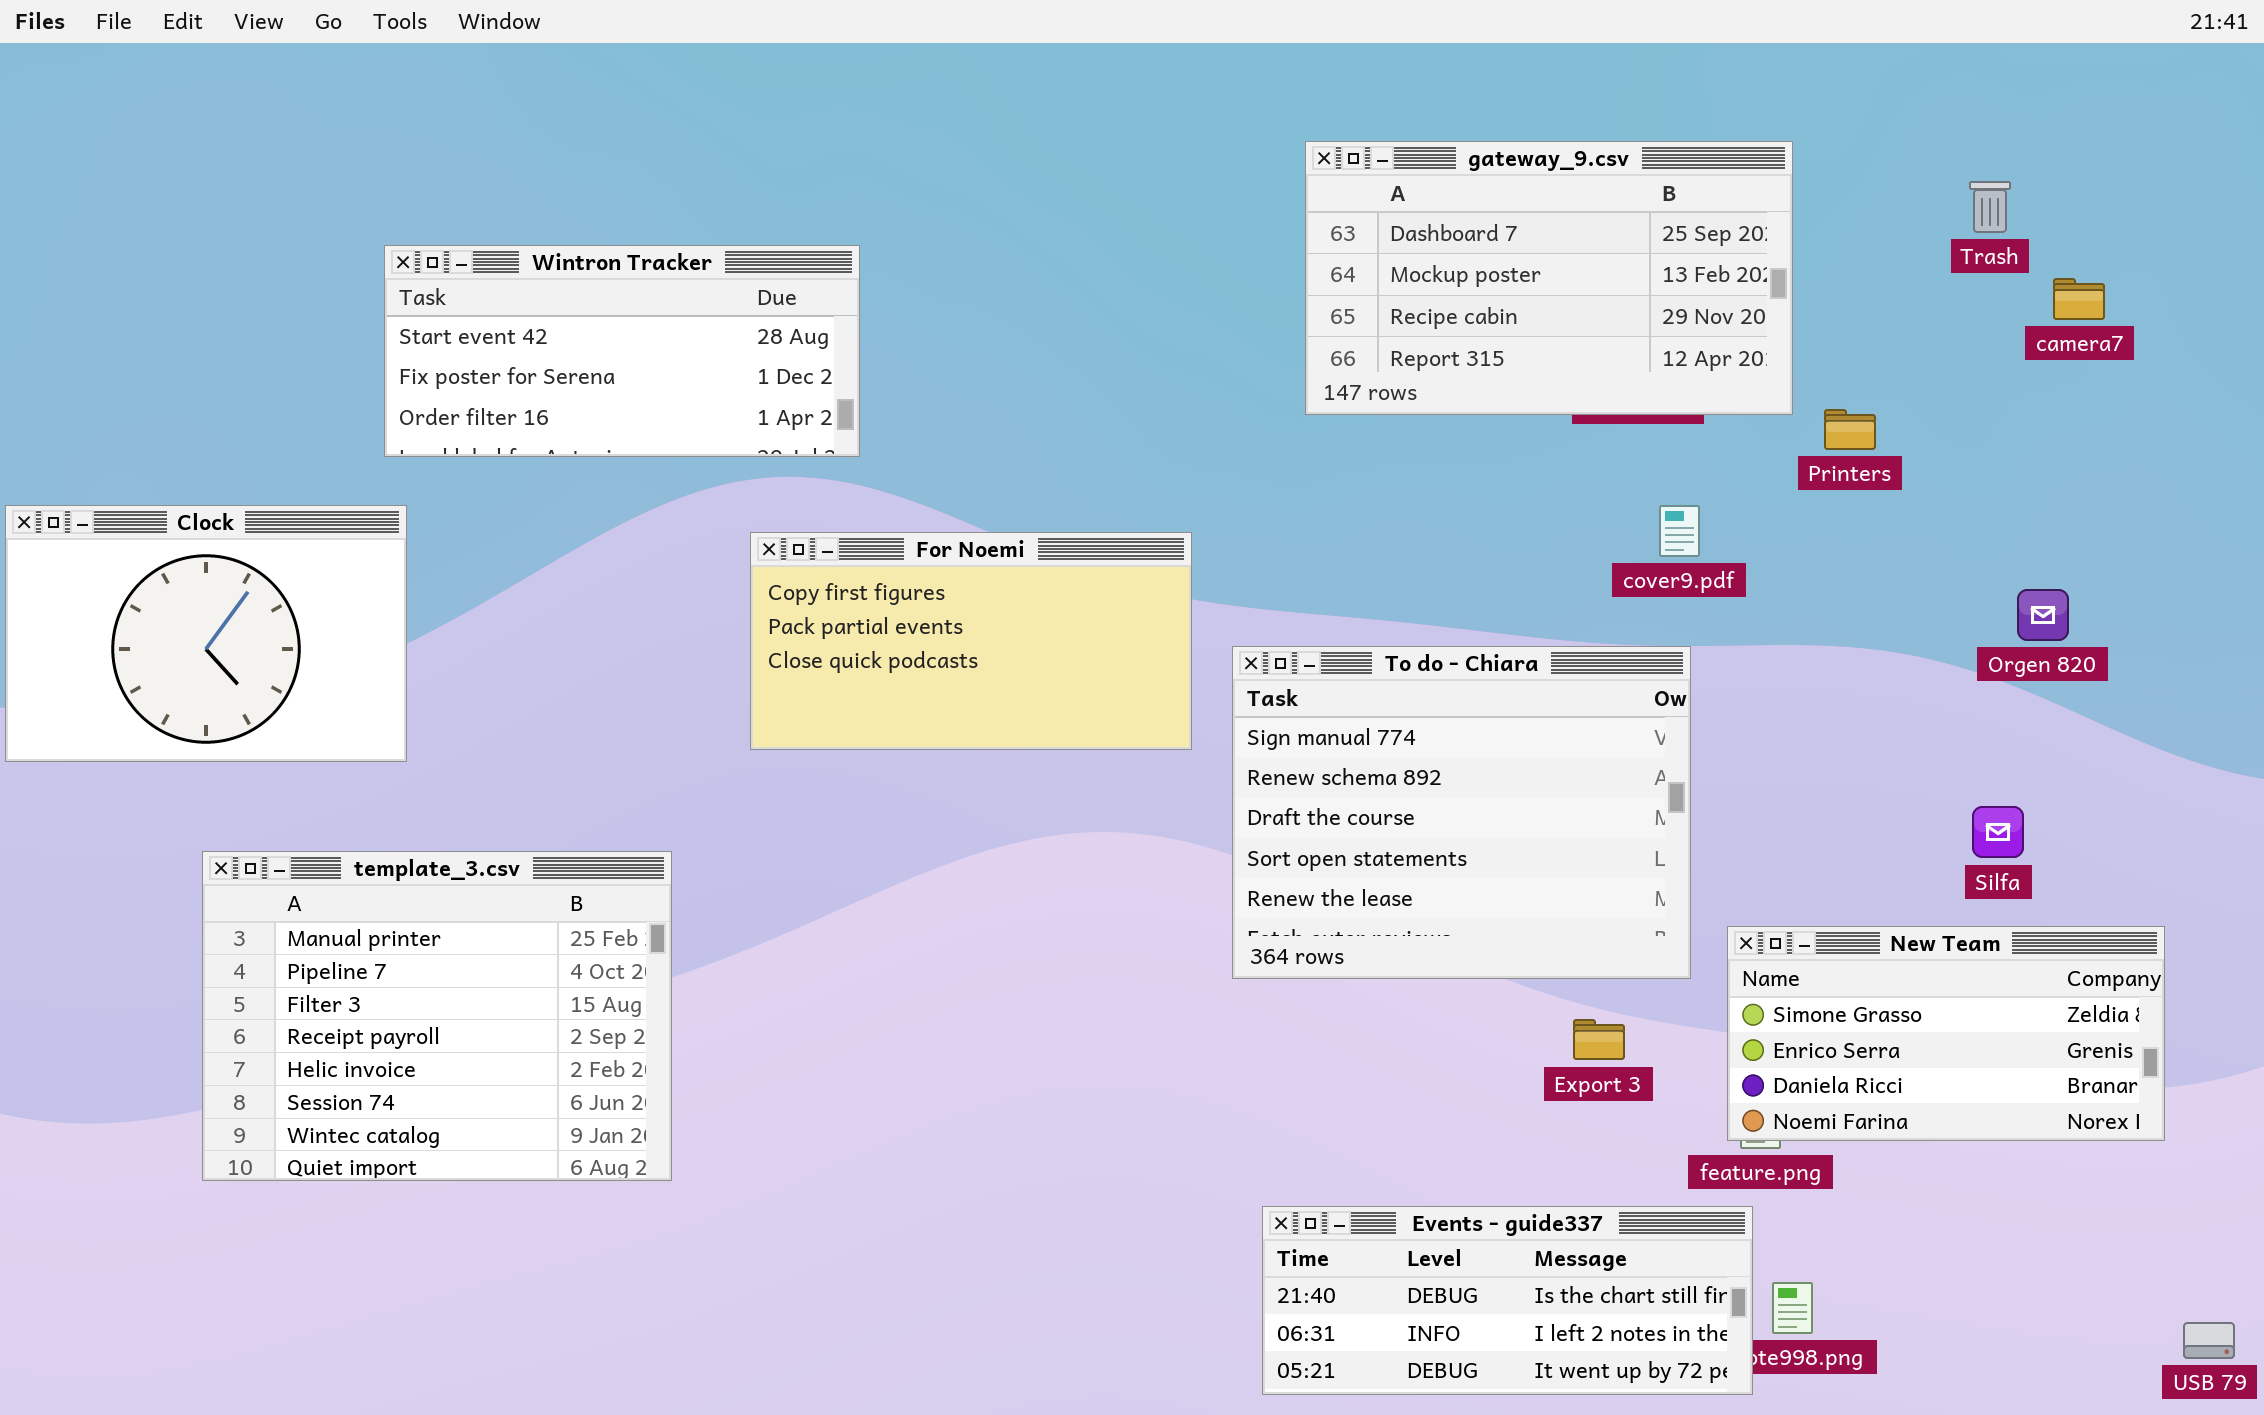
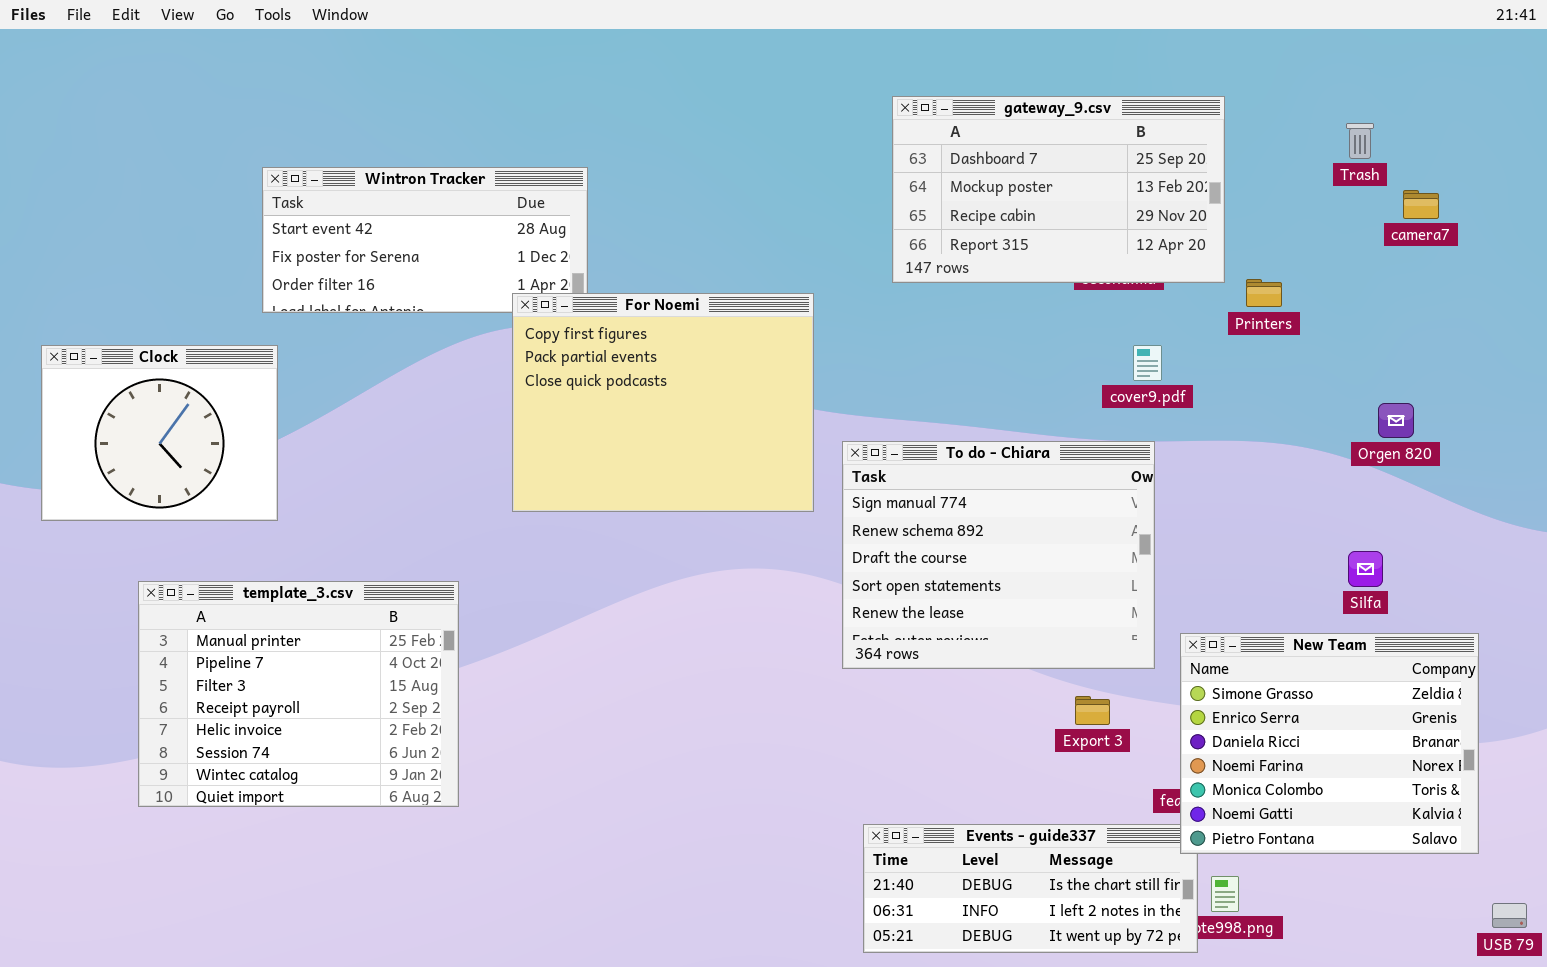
Clock: [5,505,407,762] -> [41,345,278,521], resized
For Noemi: [750,532,1192,750] -> [512,293,814,512], resized
New Team: [1727,926,2165,1141] -> [1180,633,1479,854], resized

